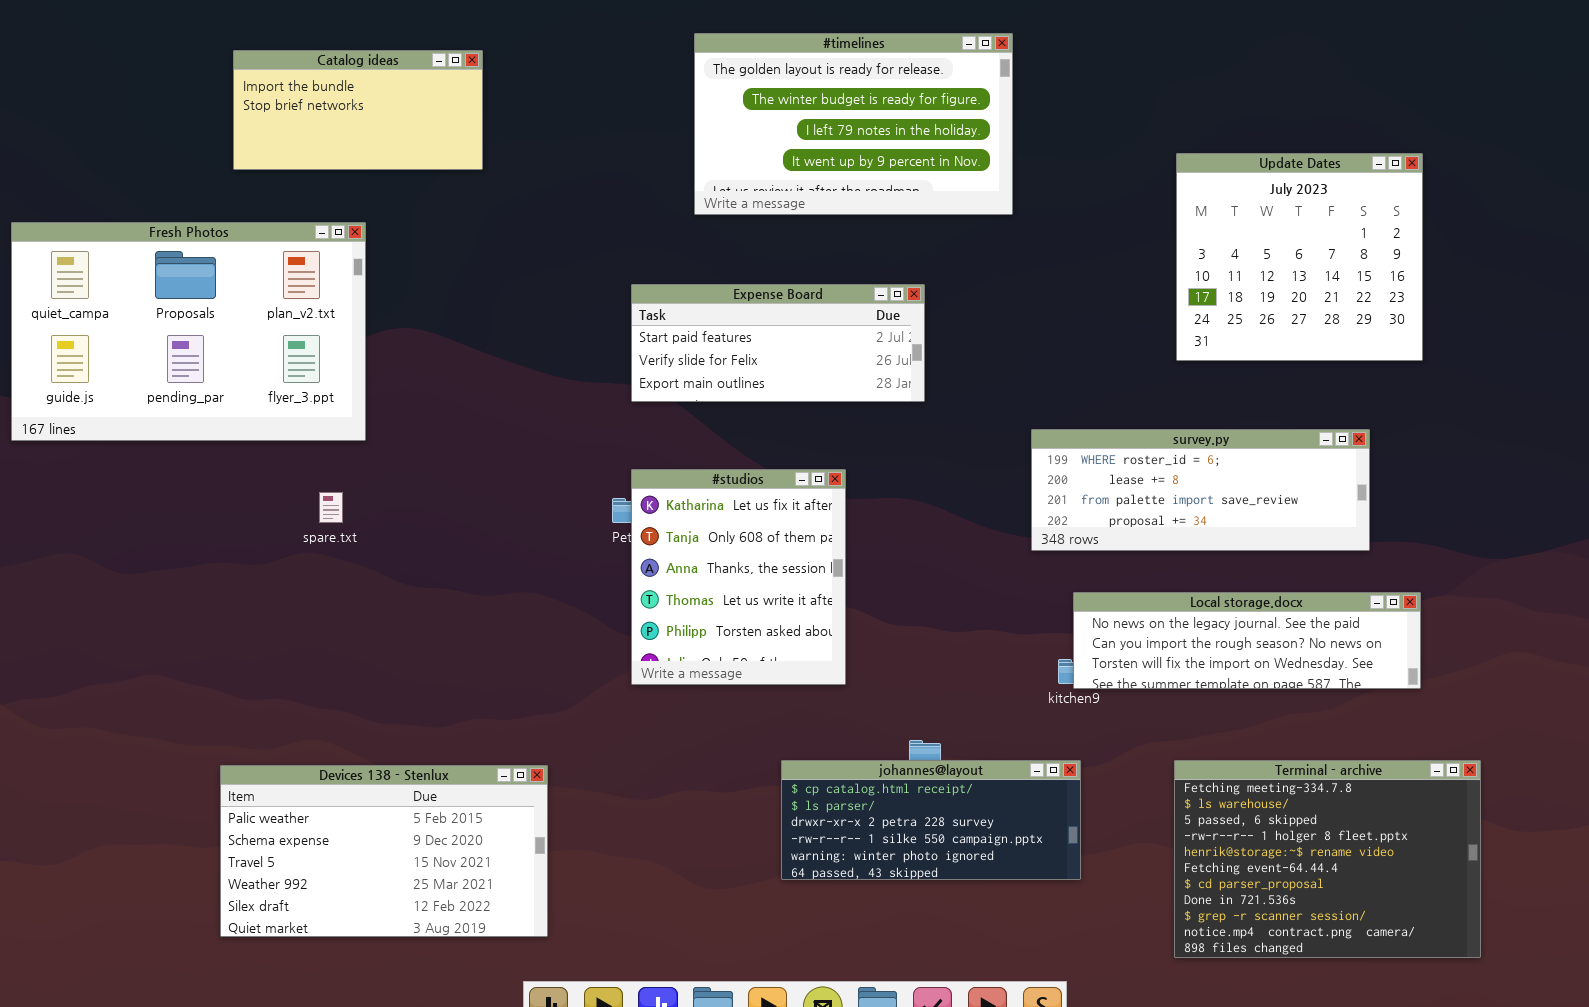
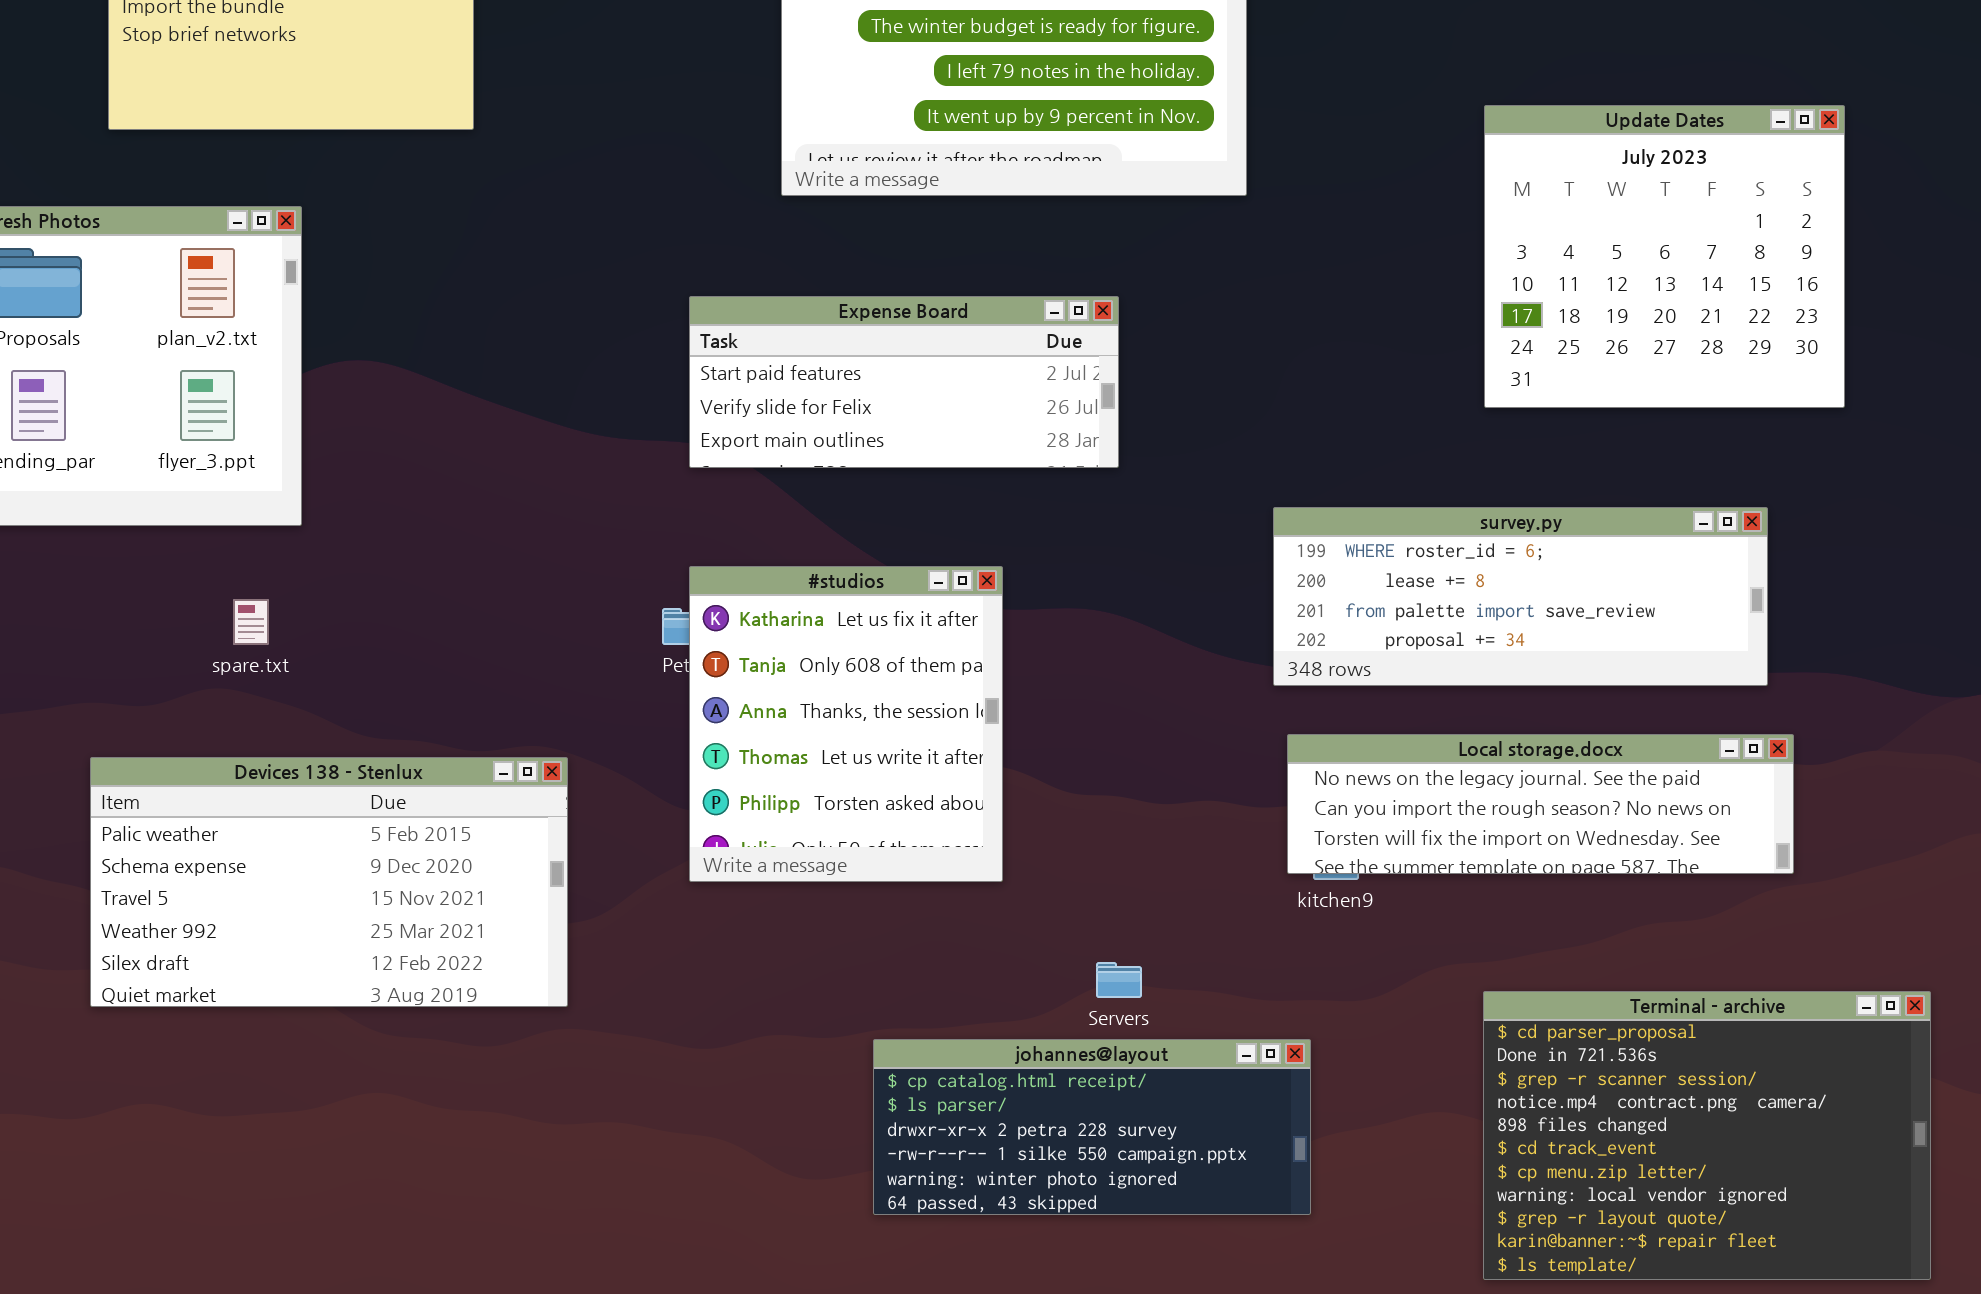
Local storage.docx: [1073,592,1421,689] -> [1287,734,1794,874], moved
johannes@layout: [781,760,1081,880] -> [873,1039,1311,1215], moved
Terminal - archive: [1174,760,1481,958] -> [1483,991,1931,1280], scrolled down 6 rows
Devices 138 - Stenlux: [220,765,548,937] -> [90,757,568,1007], moved

